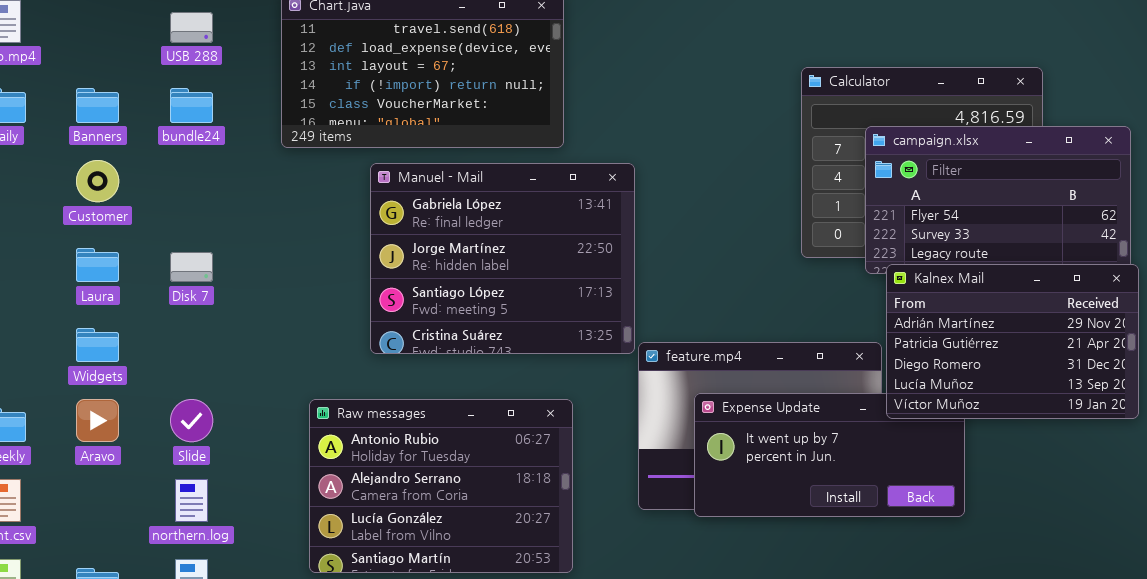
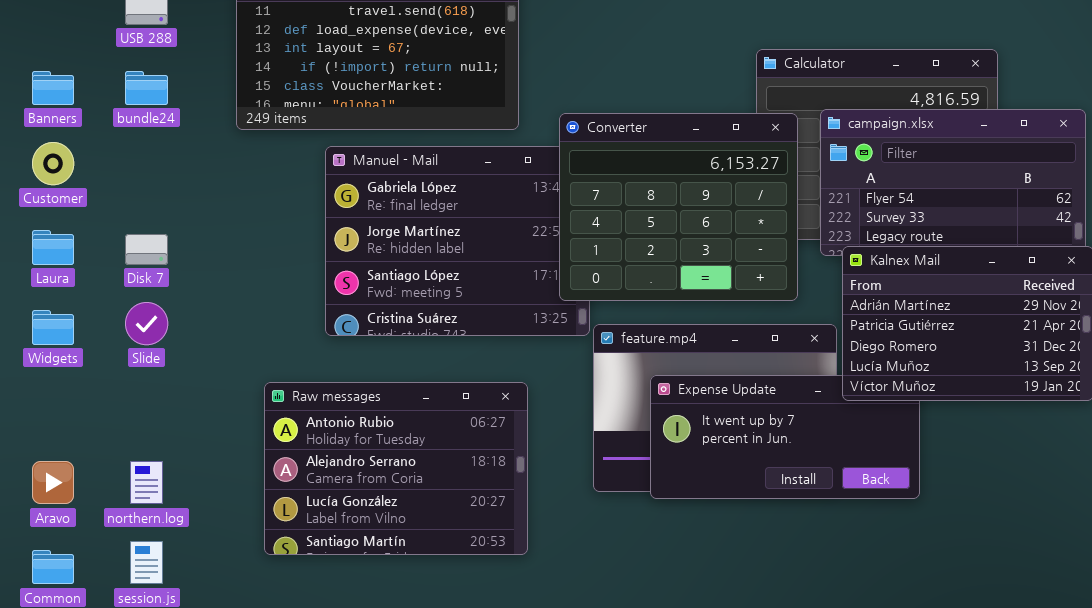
Converter: none -> [559,113,798,301], opened
Aravo: [76,399,119,442] -> [32,461,74,504], moved
Slide: [170,399,213,442] -> [125,302,168,345], moved

